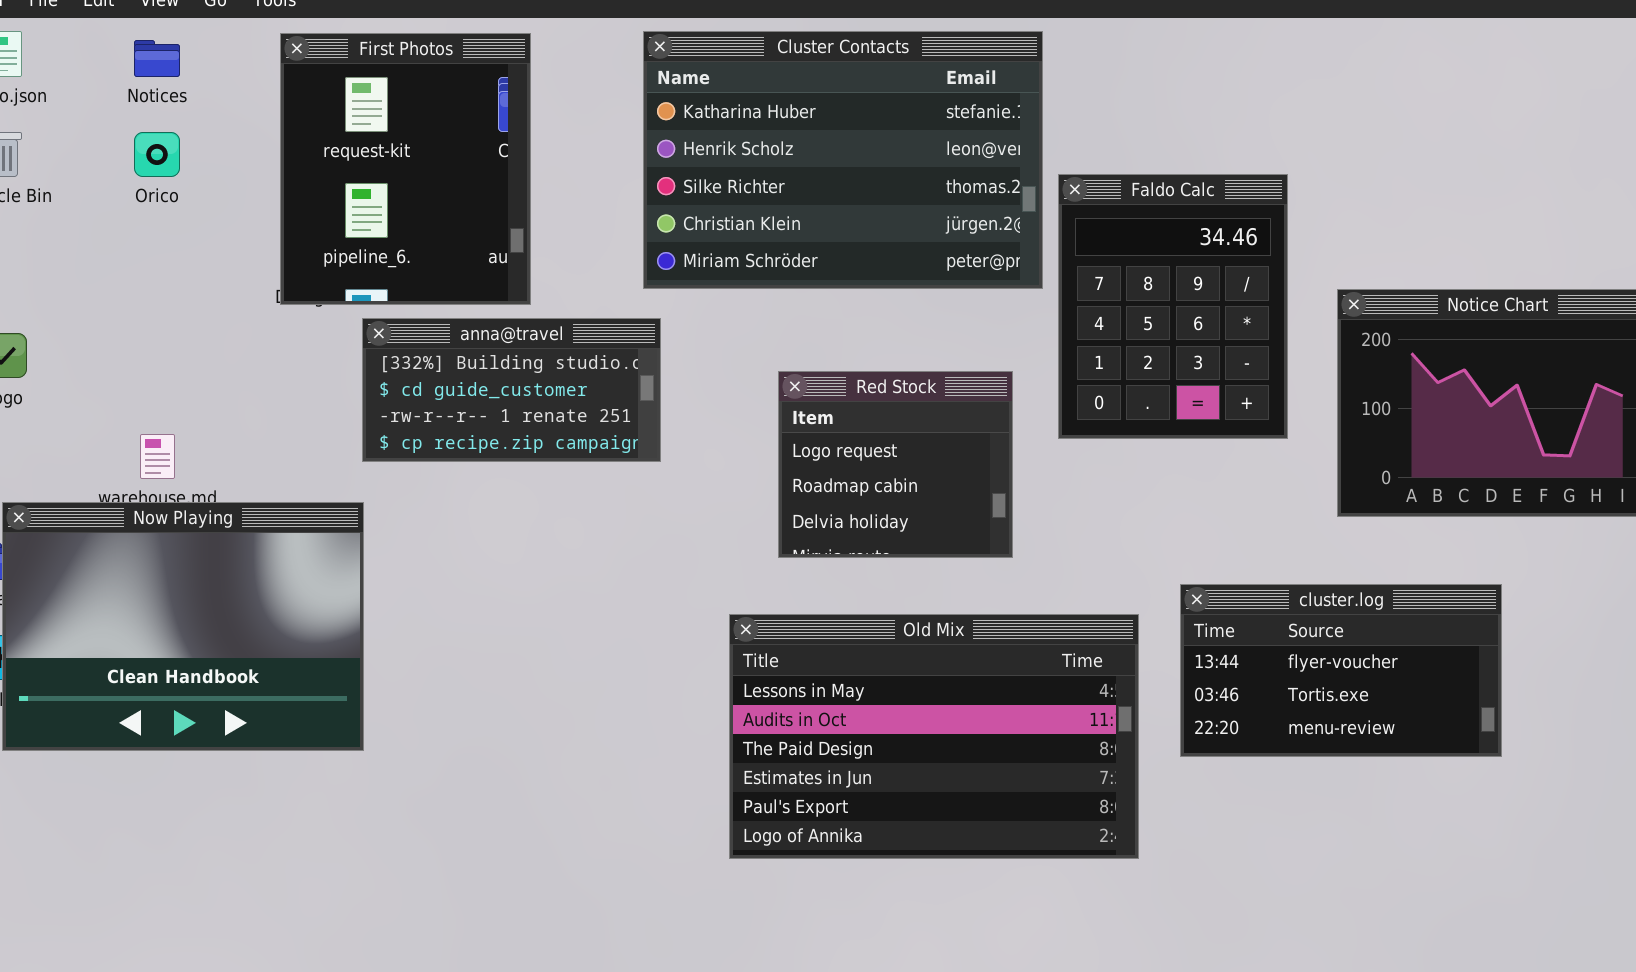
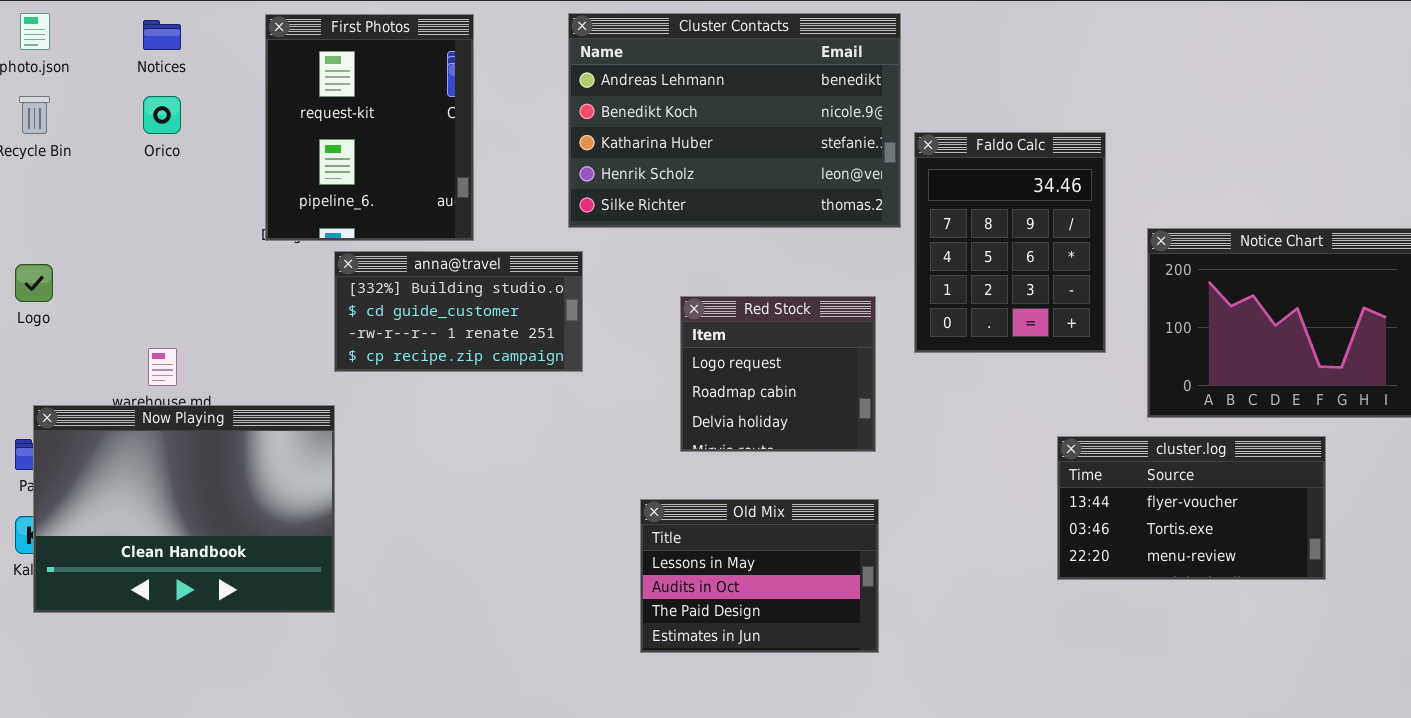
Cluster Contacts: [643,31,1043,289] -> [568,13,901,228], scrolled up 2 rows
cluster.log: [1180,584,1502,757] -> [1057,436,1326,580], moved
Old Mix: [729,614,1139,859] -> [640,499,879,653], resized

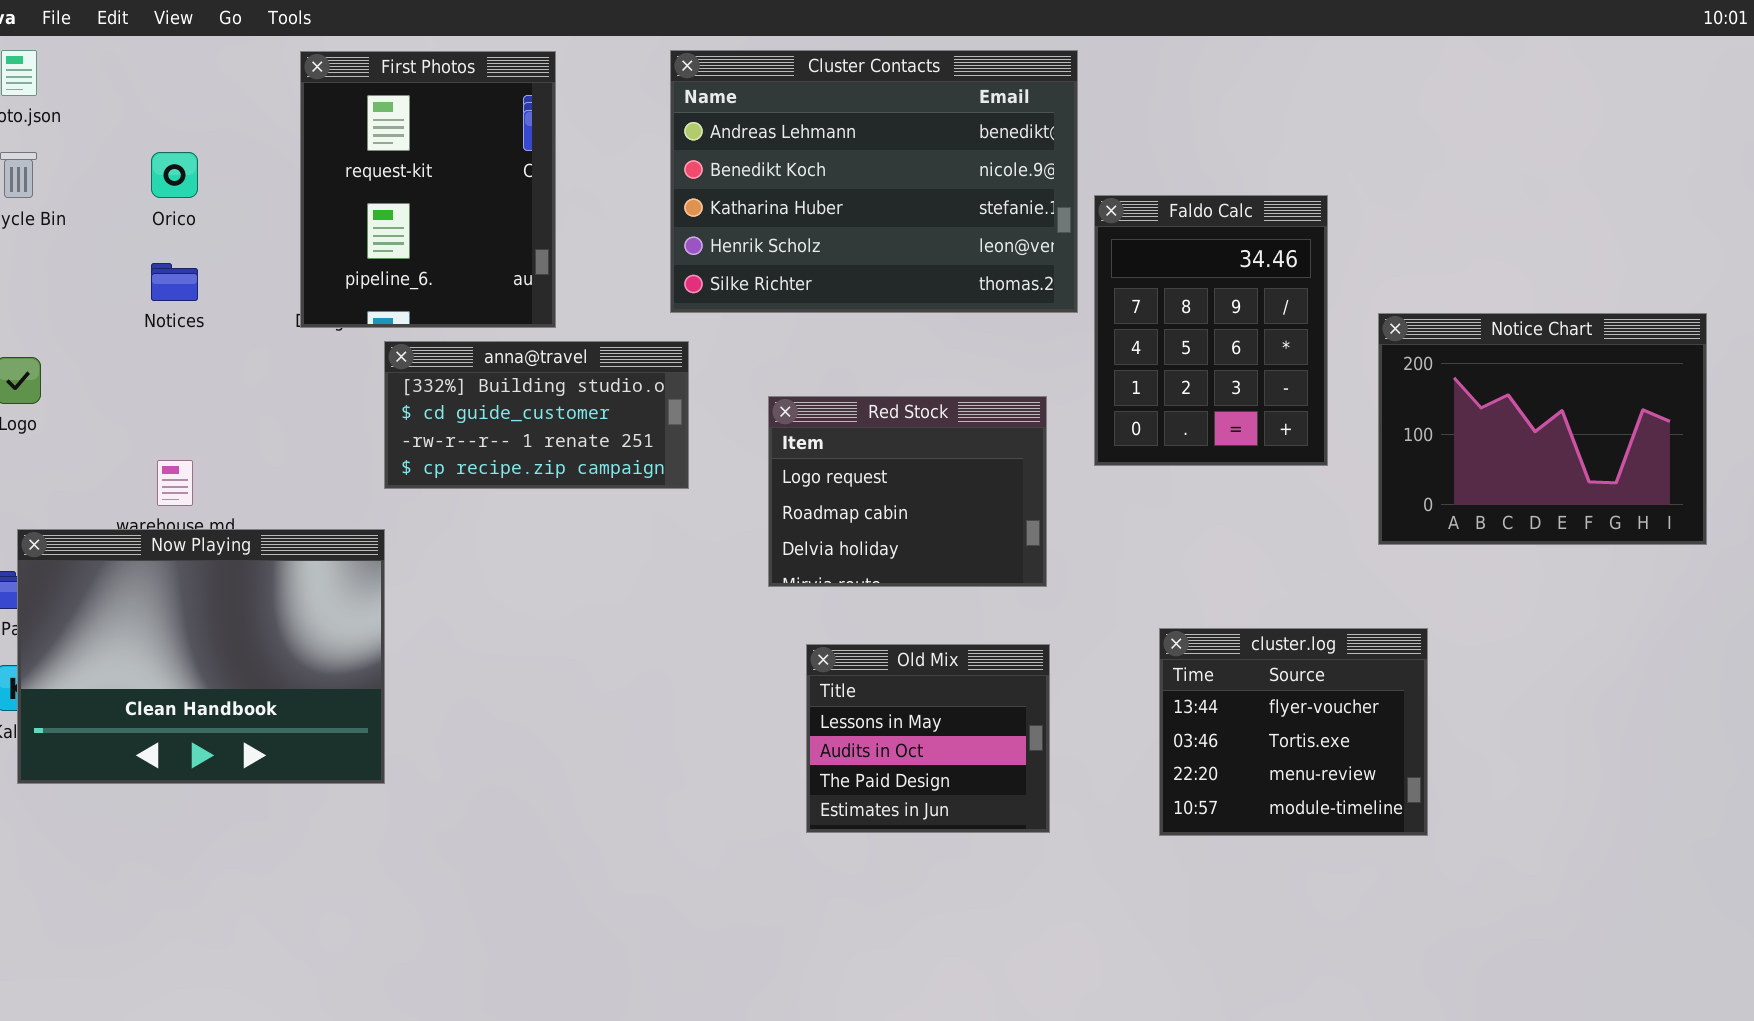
Notices: [143,20,181,50] -> [151,263,198,301], moved
Red Stock: [680,296,876,452] -> [768,396,1047,587], resized
cluster.log: [1057,436,1326,580] -> [1159,628,1428,836], moved, resized
Old Mix: [640,499,879,653] -> [806,644,1050,833], resized

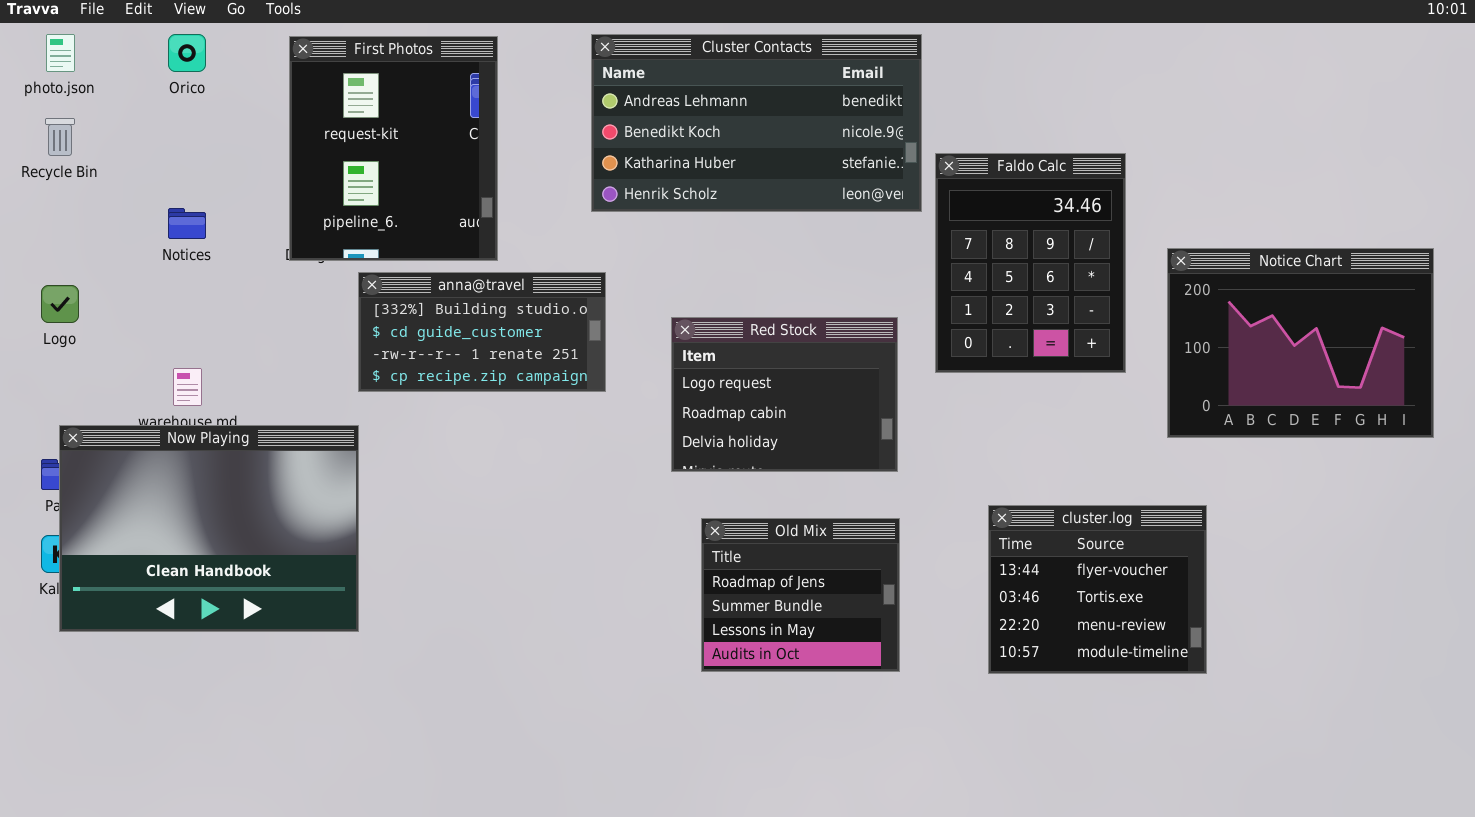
Cluster Contacts: [670,50,1078,313] -> [591,34,922,212], resized
Orico: [151,152,198,198] -> [168,34,206,72], moved
Old Mix: [806,644,1050,833] -> [701,518,900,672], scrolled up 2 rows

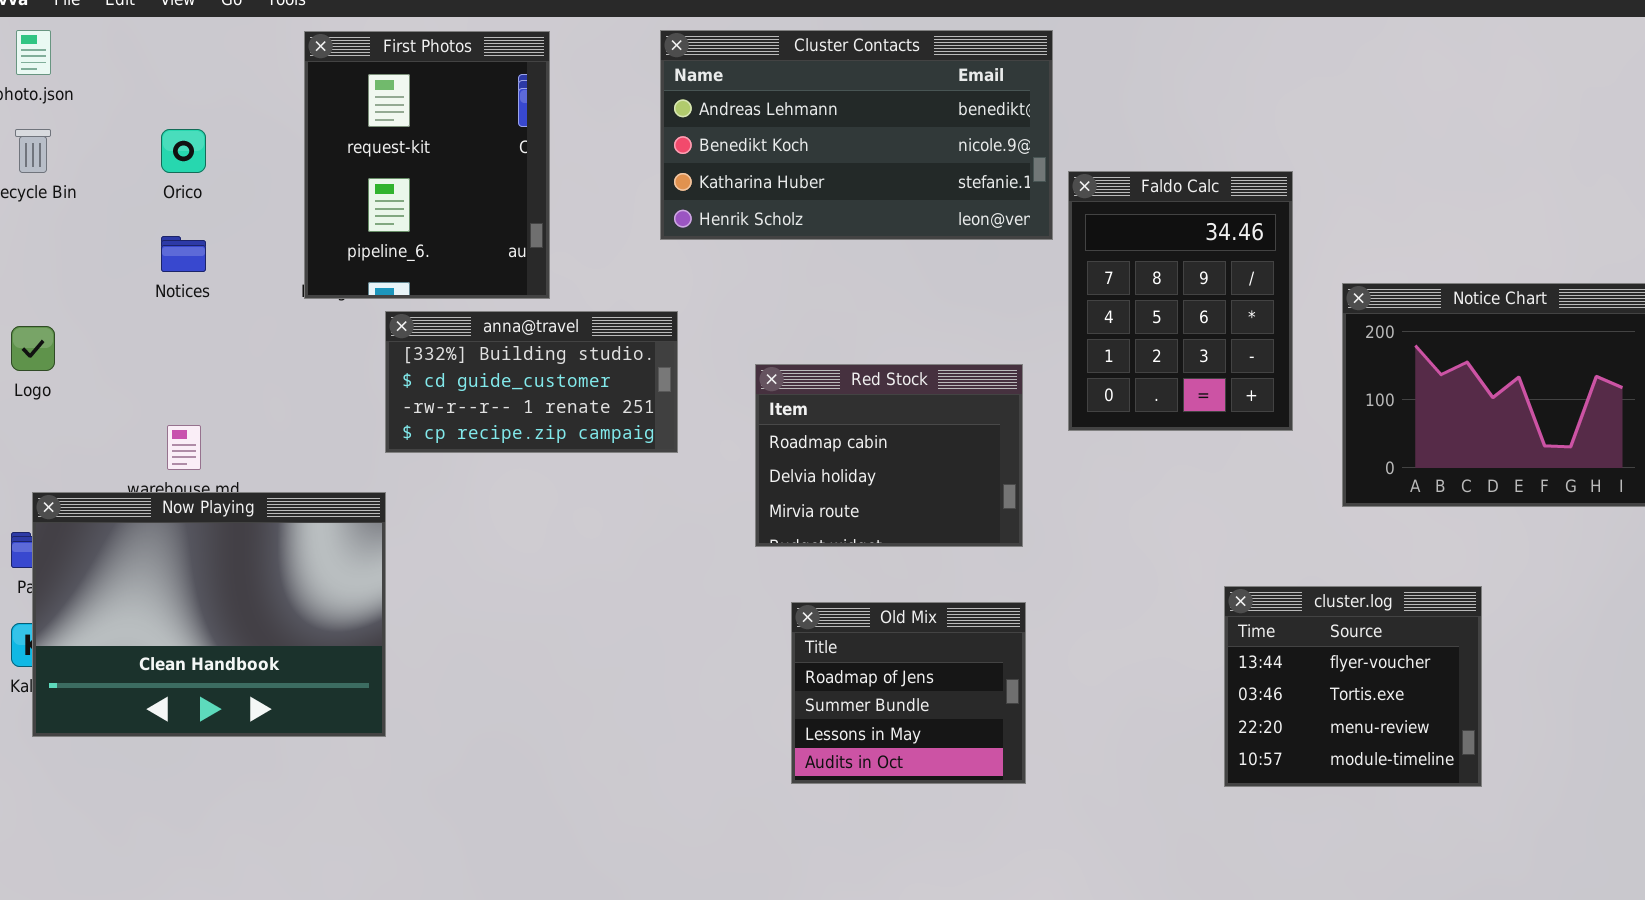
Orico: [168,34,206,72] -> [161,129,206,173], moved
Red Stock: [671,317,898,472] -> [755,364,1023,547], scrolled down 1 row
cluster.log: [988,505,1207,674] -> [1224,586,1482,787], moved

